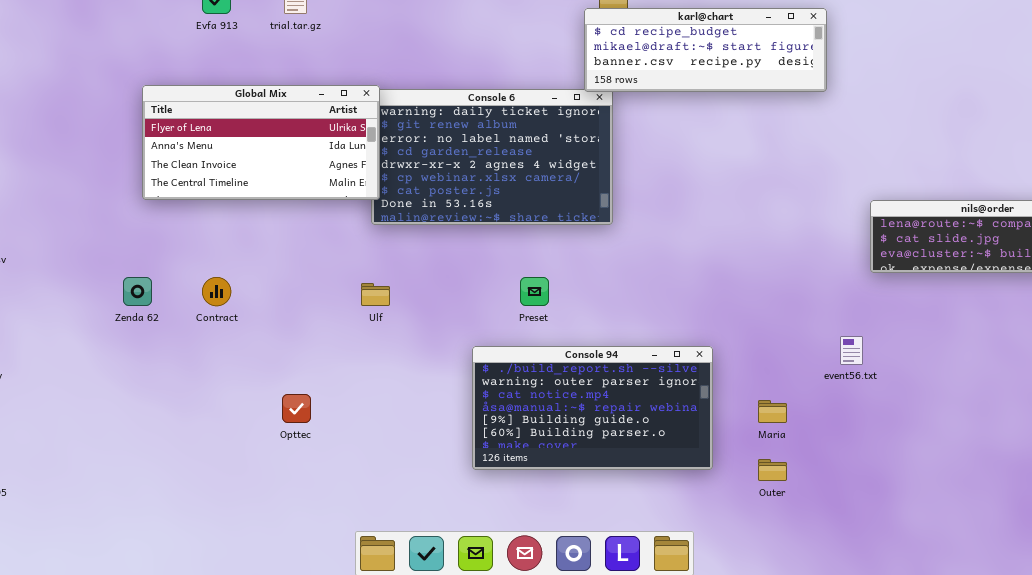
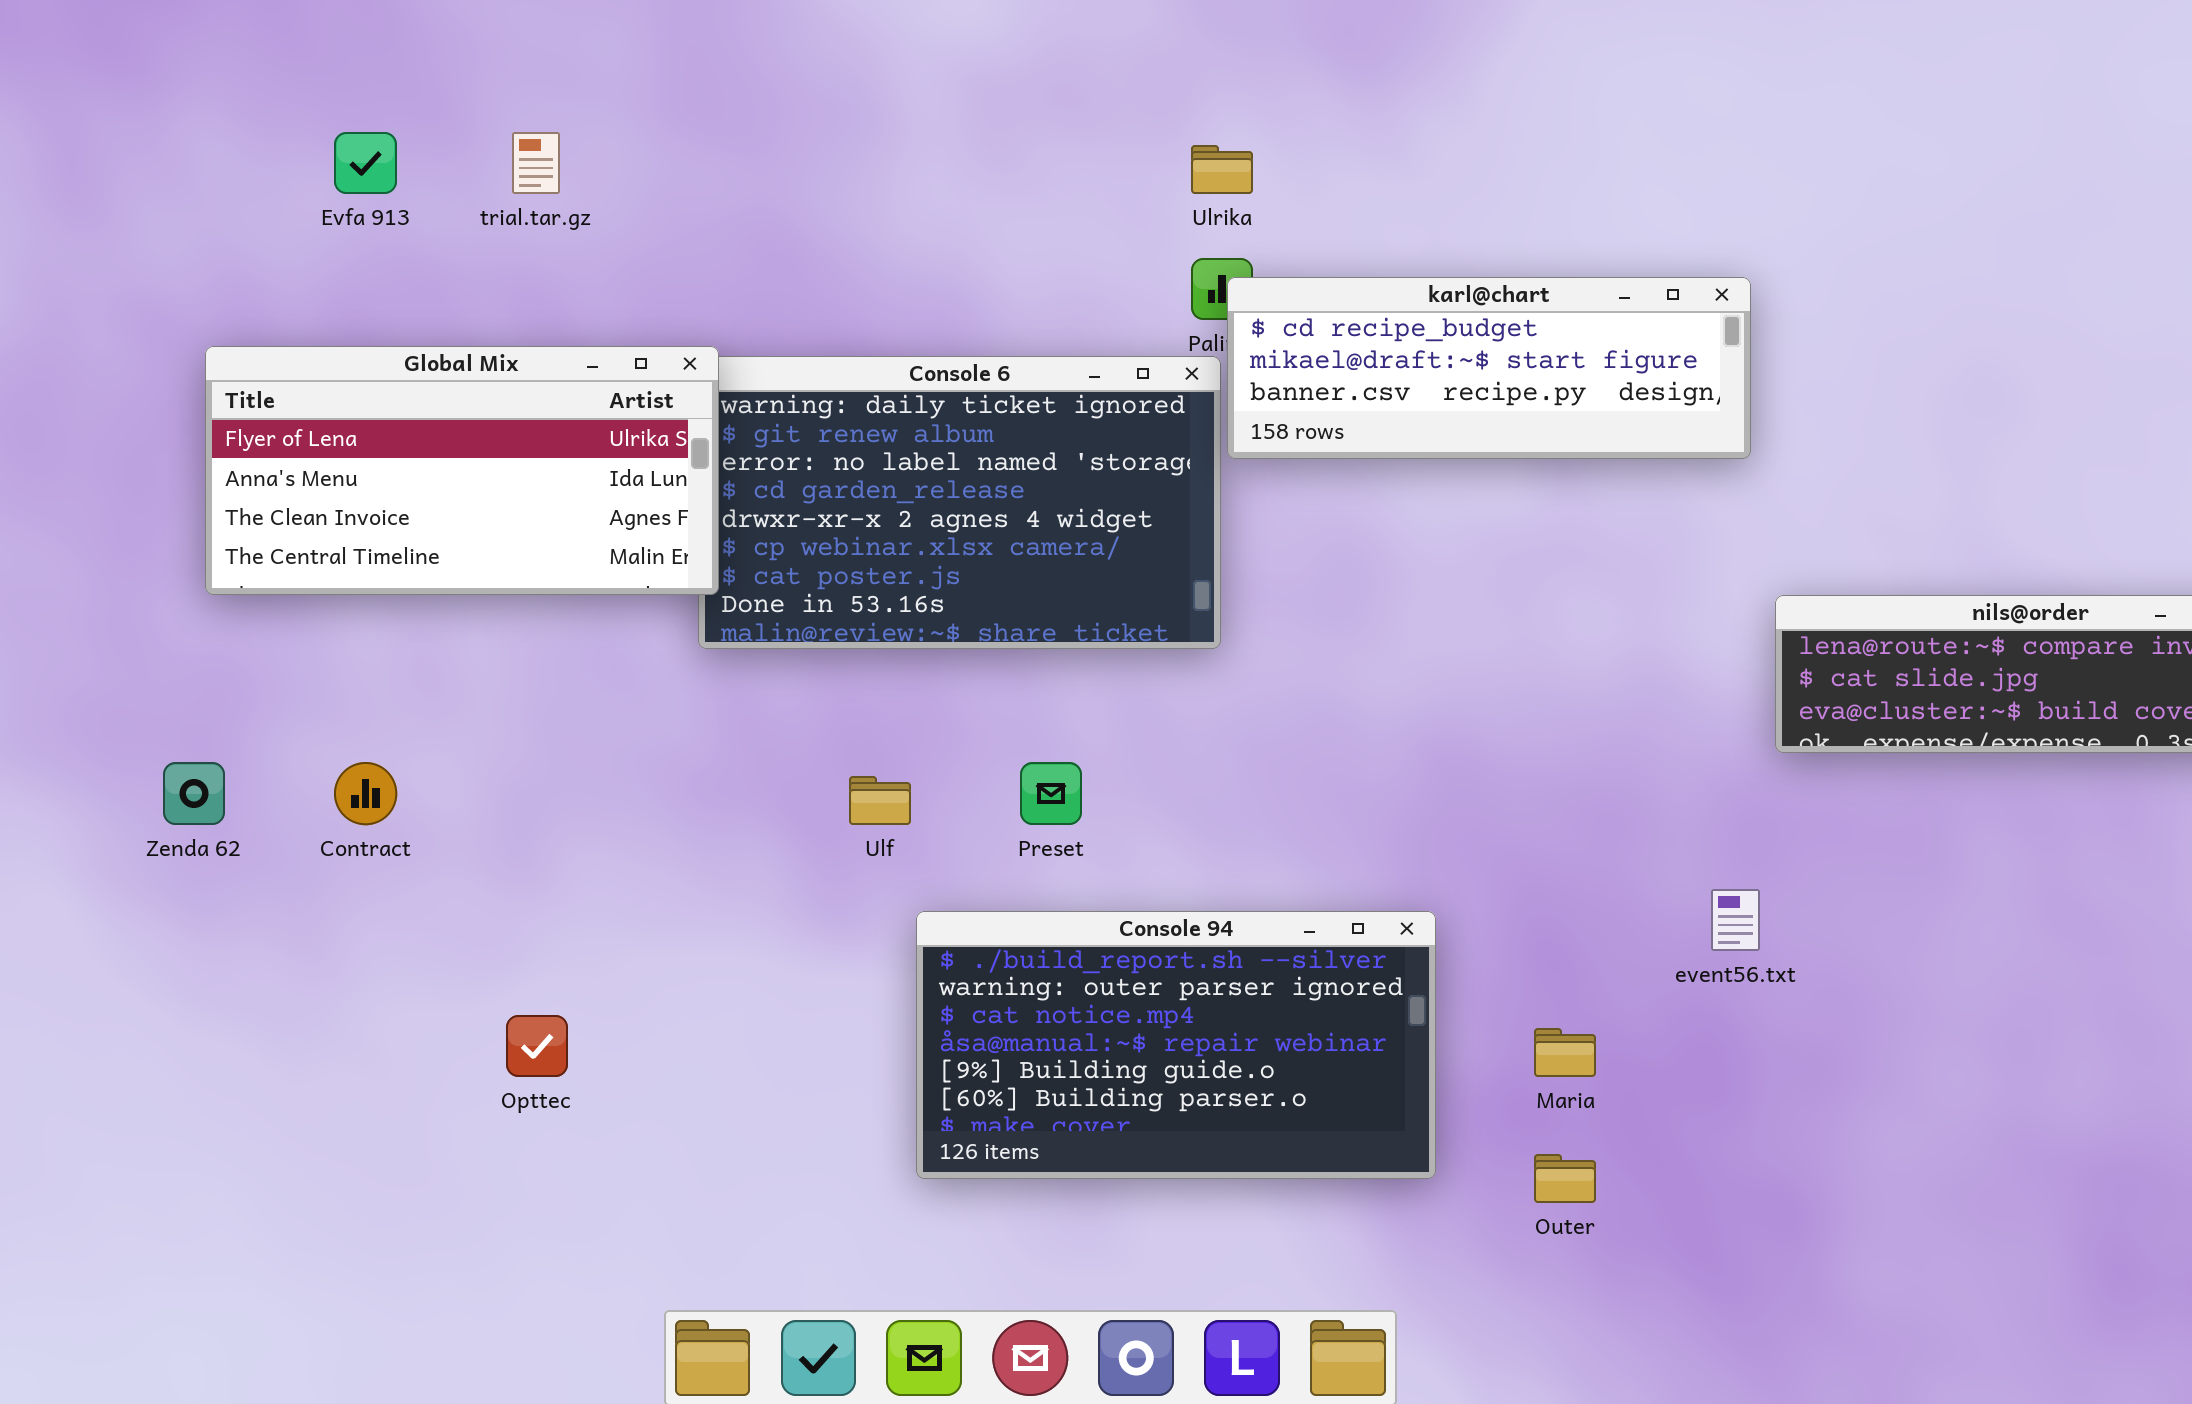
karl@chart: [584,8,827,92] -> [1227,277,1751,459], moved
Ulf: [361,283,390,306] -> [849,776,911,825], moved

